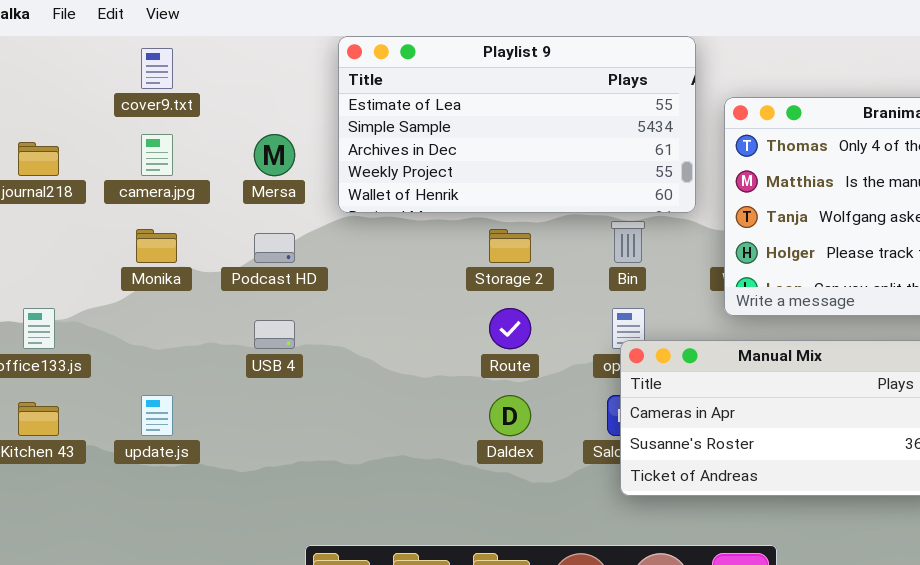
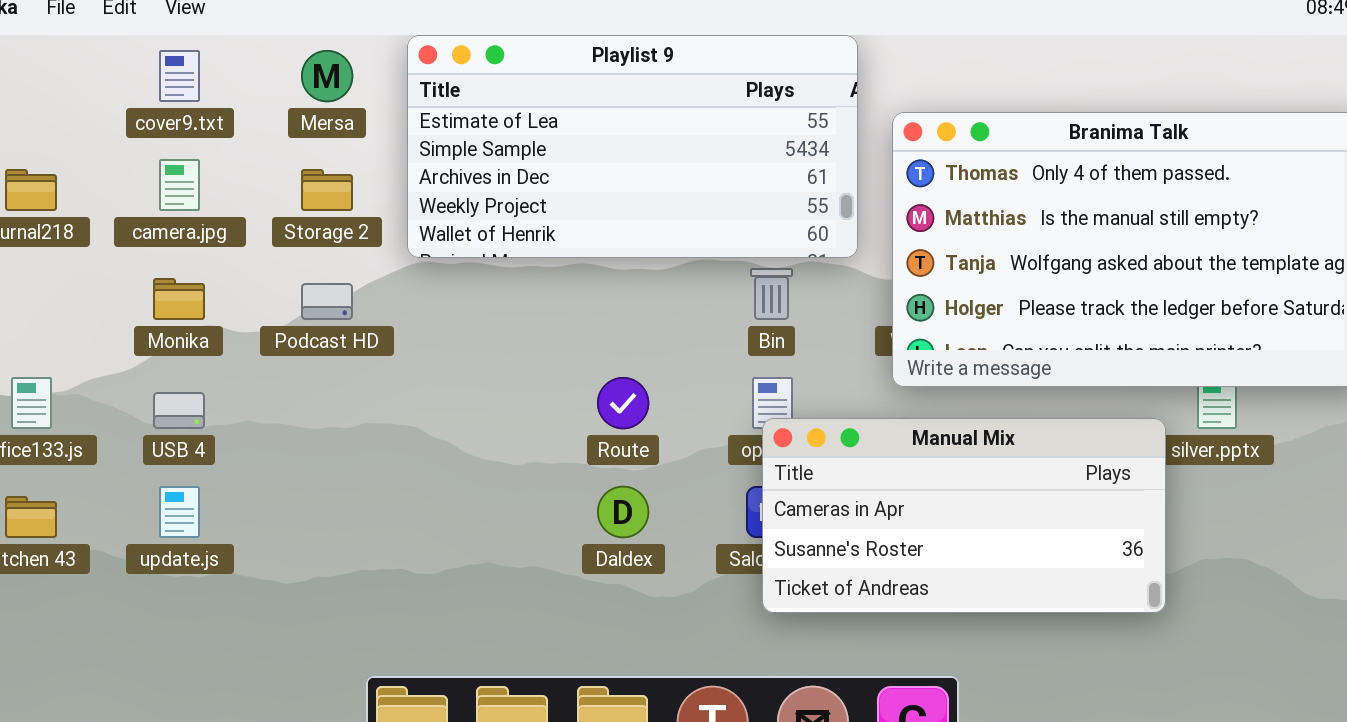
Mersa: [254,134,295,176] -> [301,50,353,102], moved
Storage 2: [489,229,531,263] -> [301,169,353,211], moved
USB 4: [254,320,295,349] -> [153,392,205,429], moved

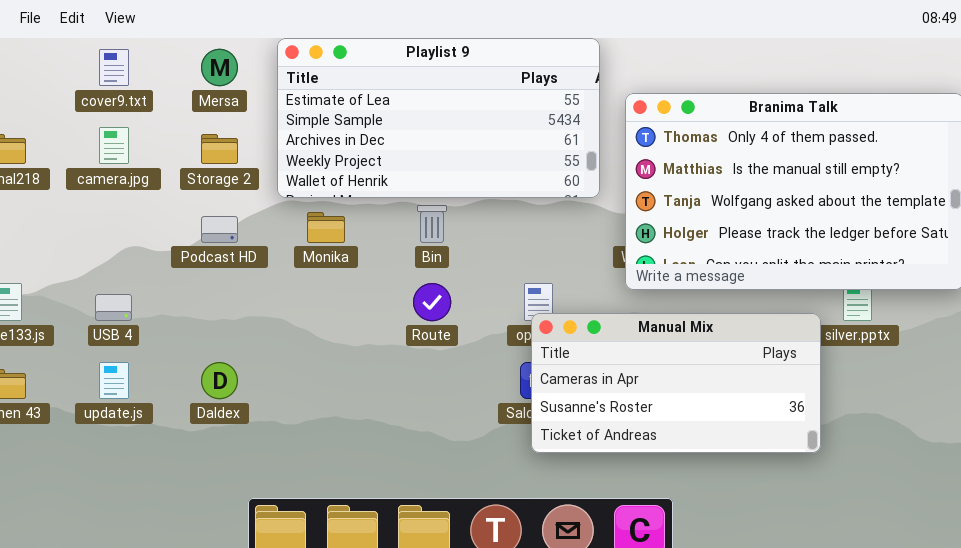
Bin: [750,268,793,320] -> [417,205,447,243], moved
Monika: [153,278,205,320] -> [307,212,345,243], moved
Daldex: [597,486,649,538] -> [201,362,238,399], moved

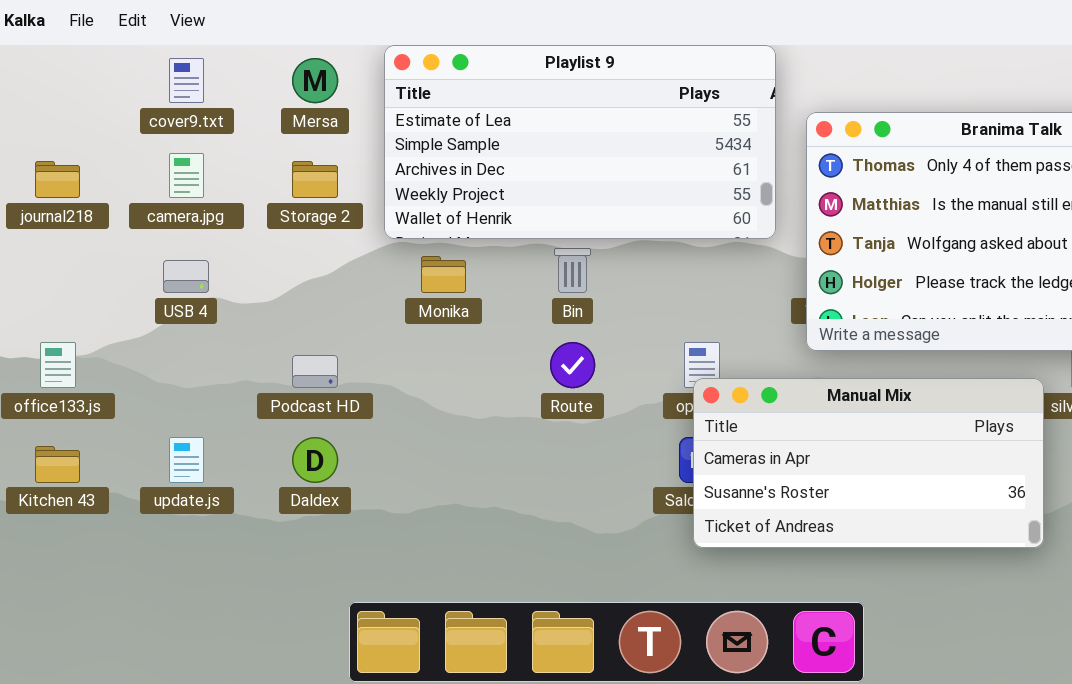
Podcast HD: [201,216,238,243] -> [292,355,338,388], moved
USB 4: [95,294,132,321] -> [163,260,209,293], moved

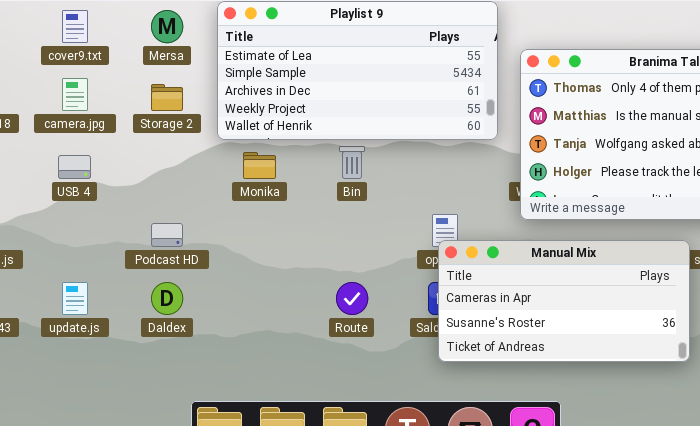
Route: [550,342,595,388] -> [336,282,368,315], moved

